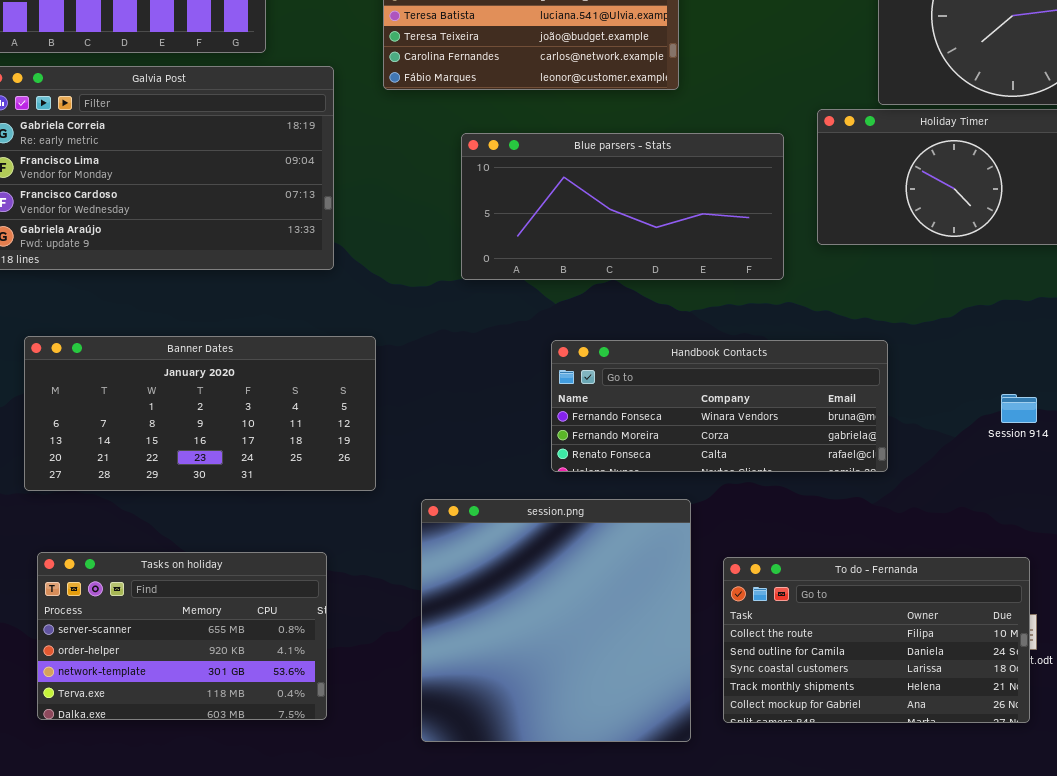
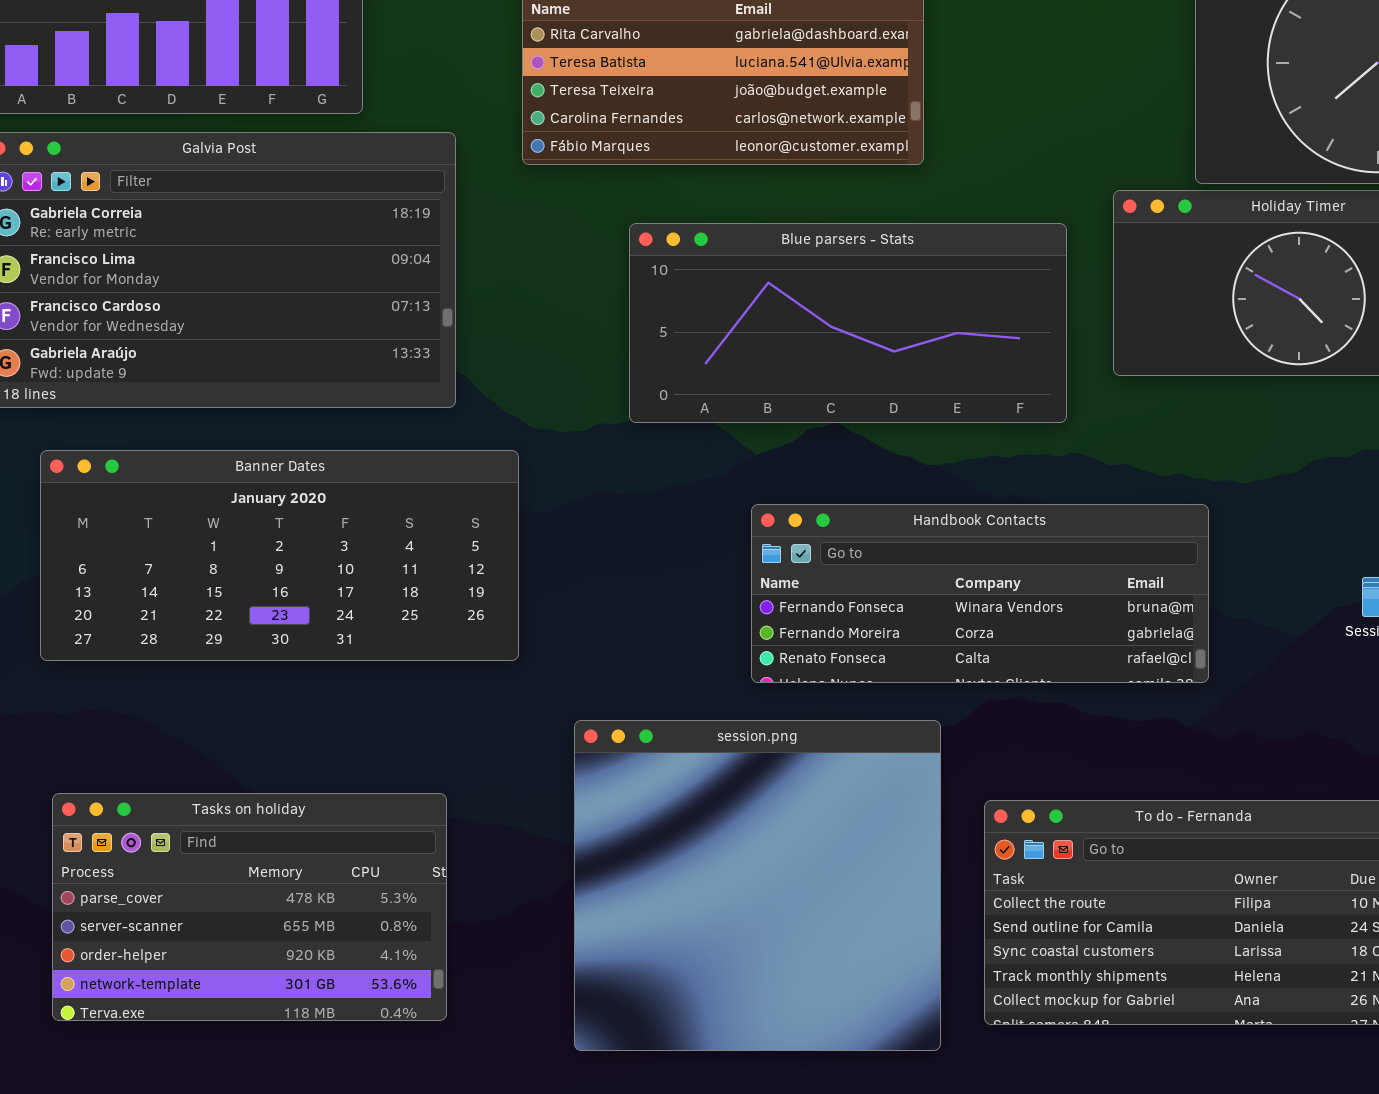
Banner Dates: [24,336,376,491] -> [40,450,519,661], moved
Tasks on holiday: [37,552,327,720] -> [52,793,447,1021], scrolled up 1 row

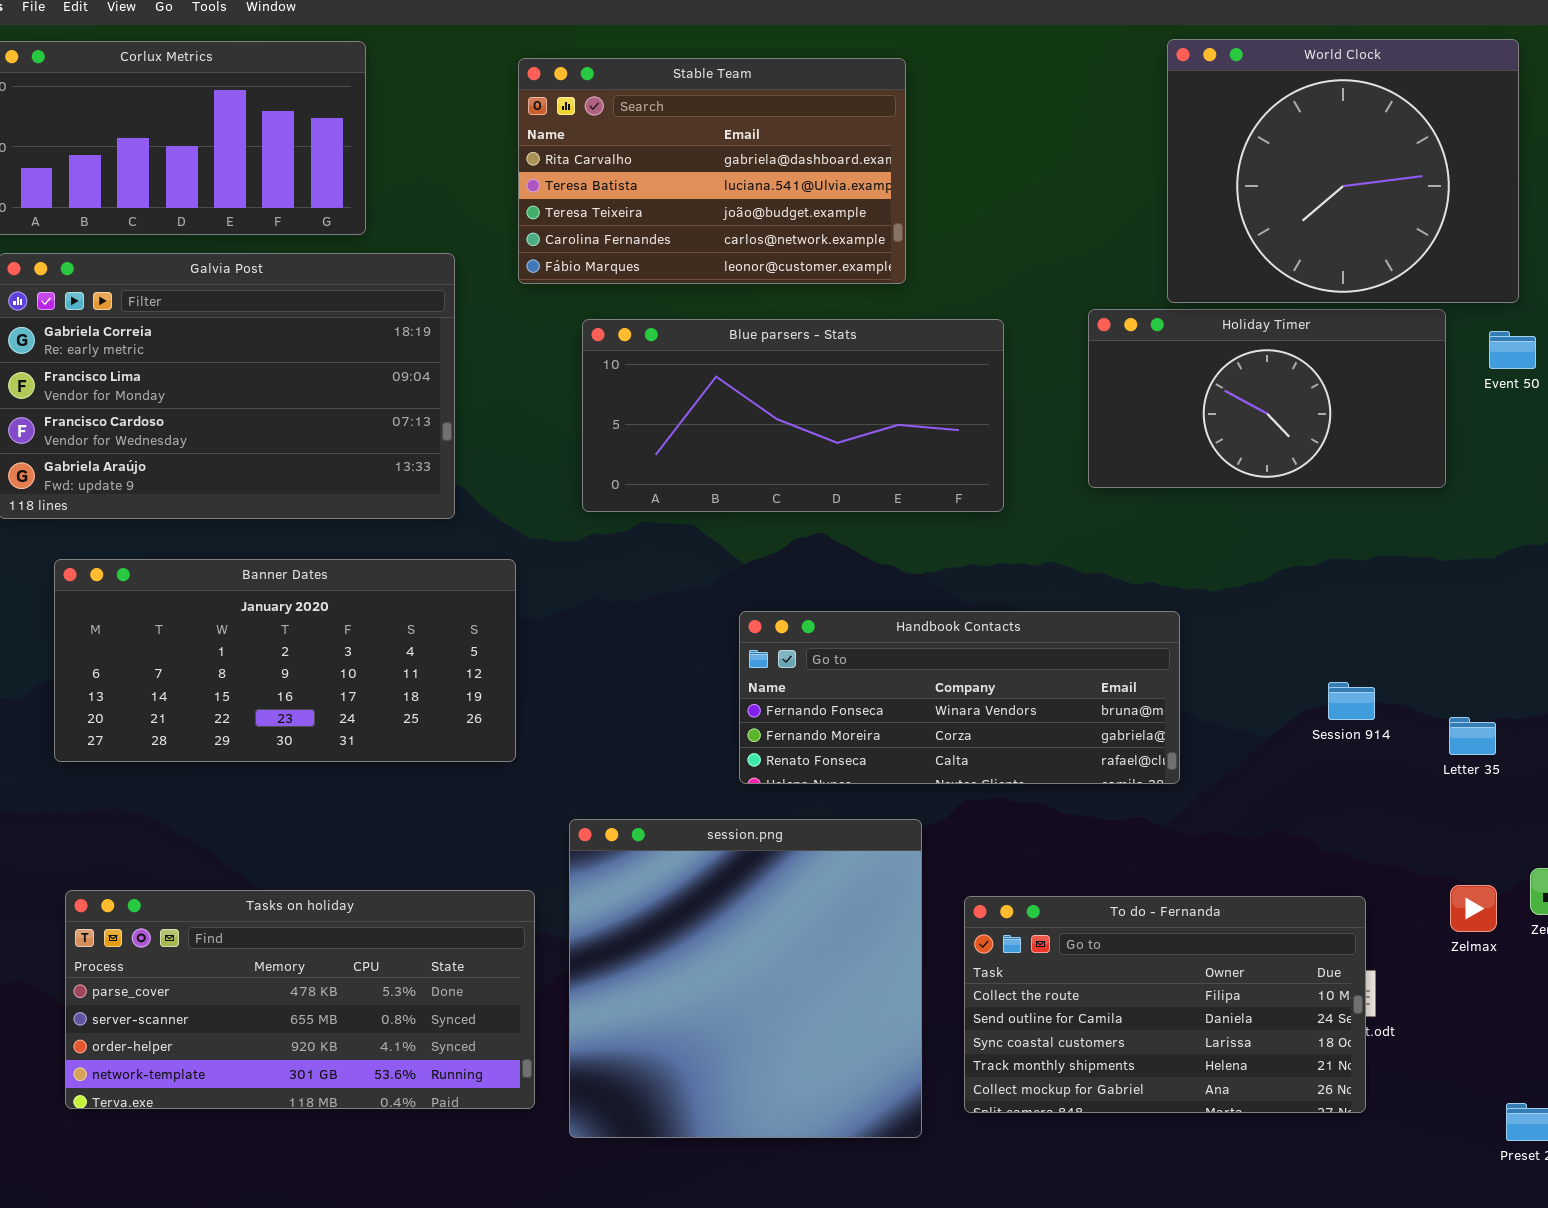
Blue parsers - Stats: [629,223,1067,423] -> [582,319,1004,512], moved
Tasks on holiday: [52,793,447,1021] -> [65,890,535,1109], resized

